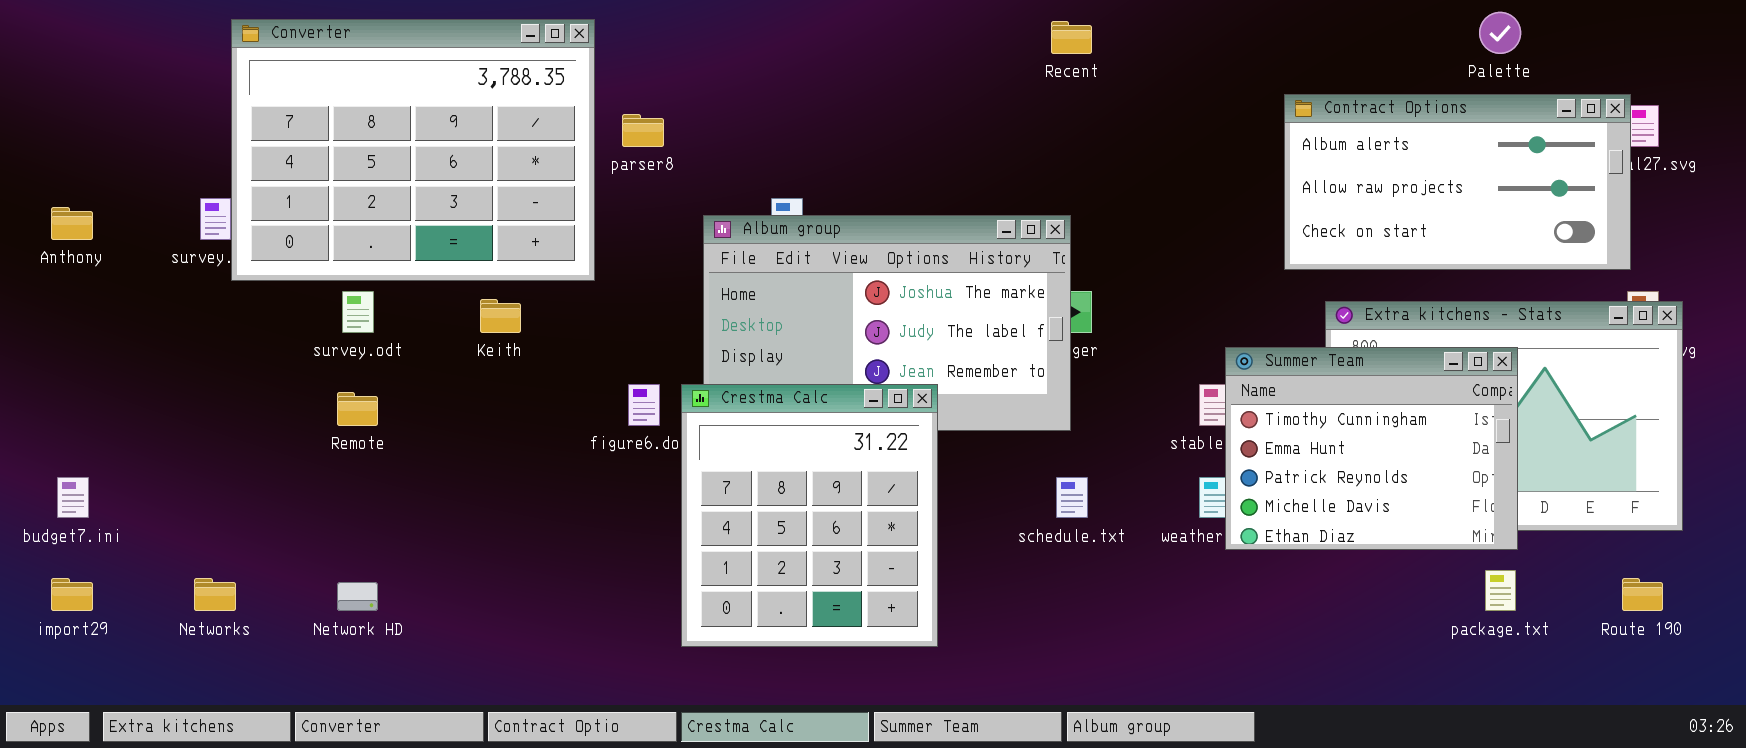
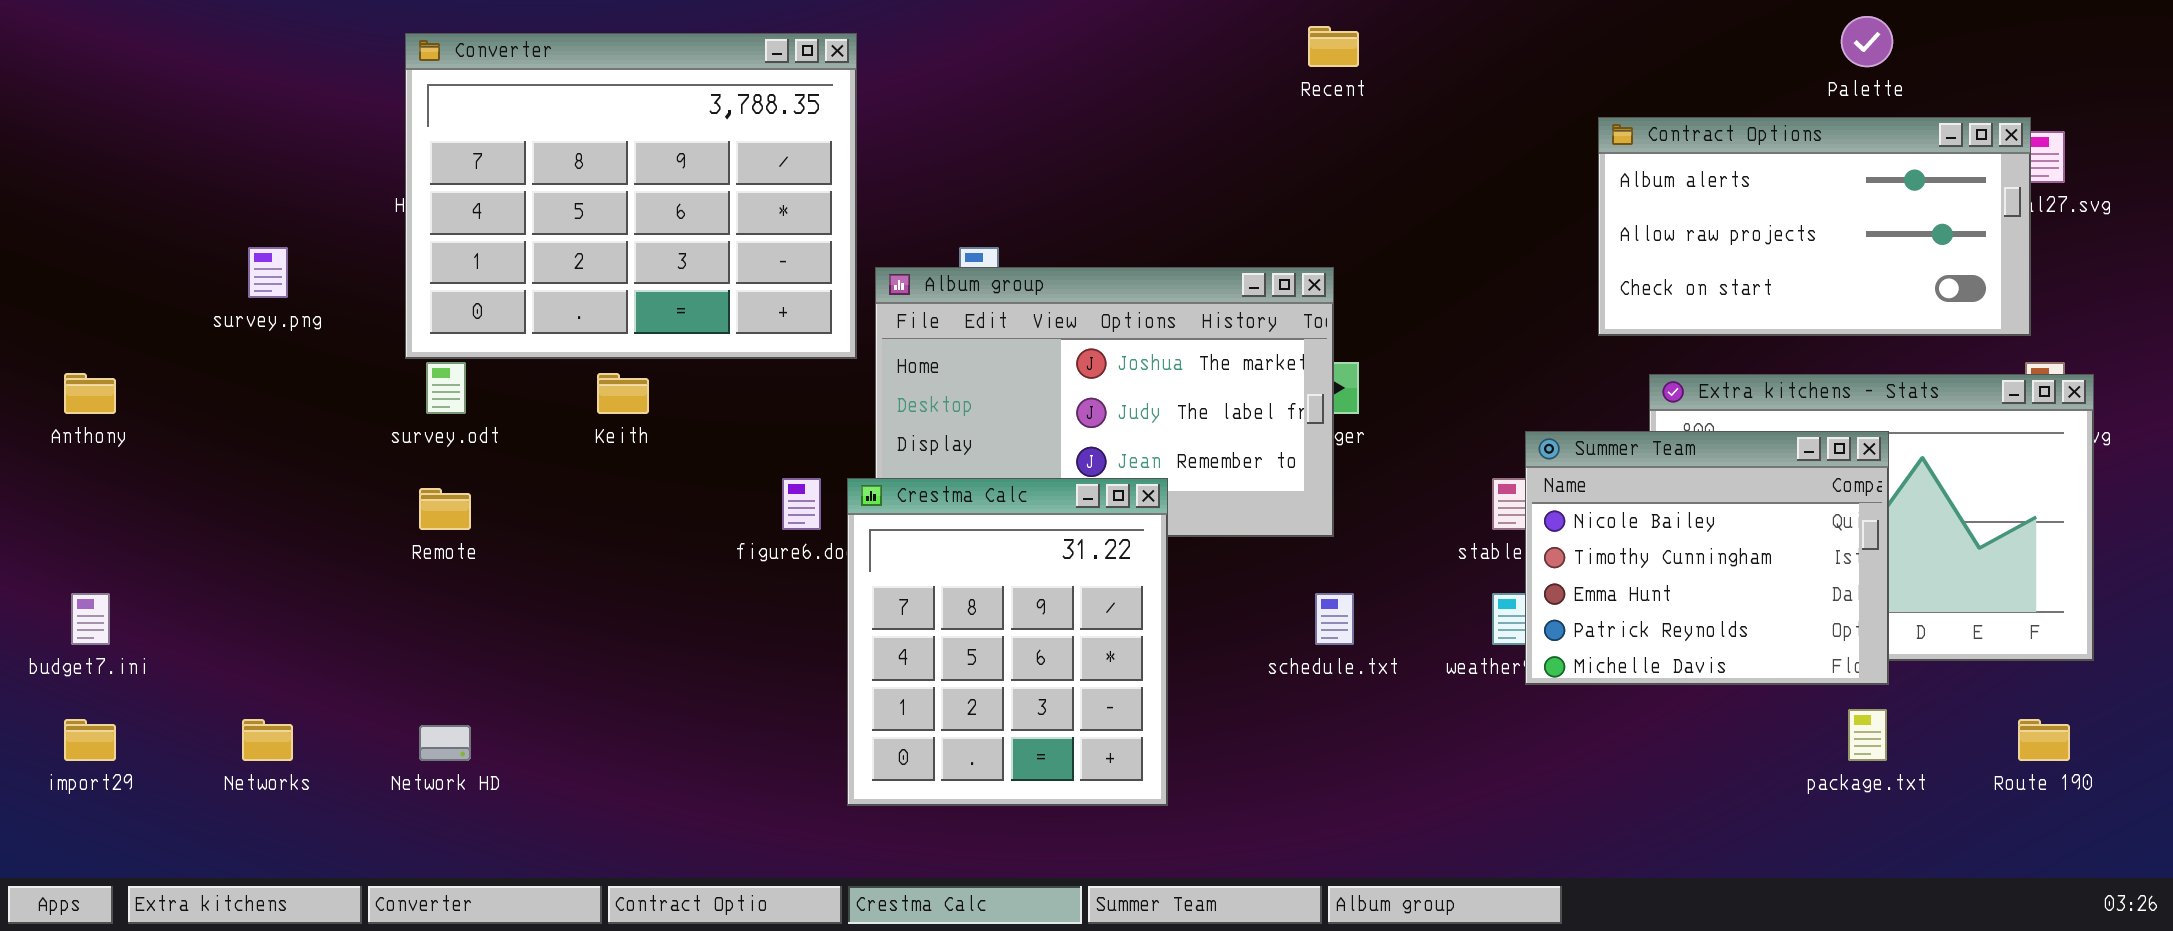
Converter: [231,19,595,281] -> [405,33,857,359], moved
Anthony: [51,207,93,240] -> [64,373,116,414], moved
Summer Team: [1225,347,1518,550] -> [1525,431,1889,685], scrolled up 1 row

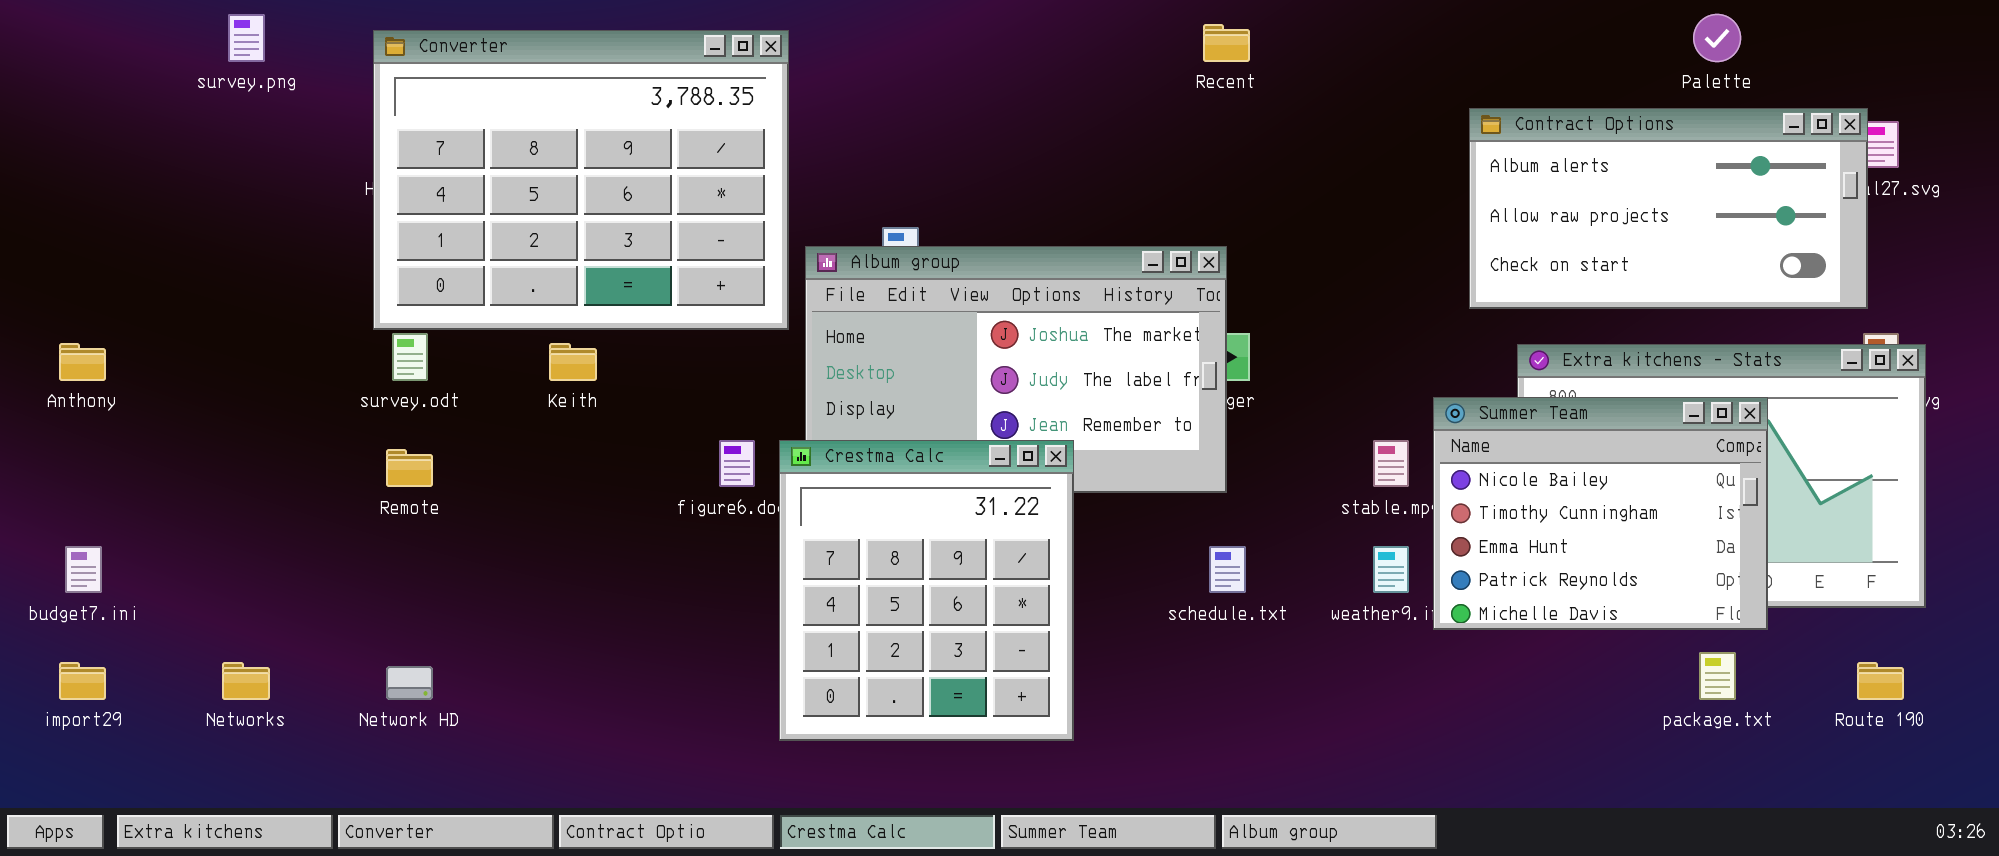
survey.png: [248,247,288,298] -> [228,14,265,62], moved
Summer Team: [1525,431,1889,685] -> [1433,397,1768,630], moved

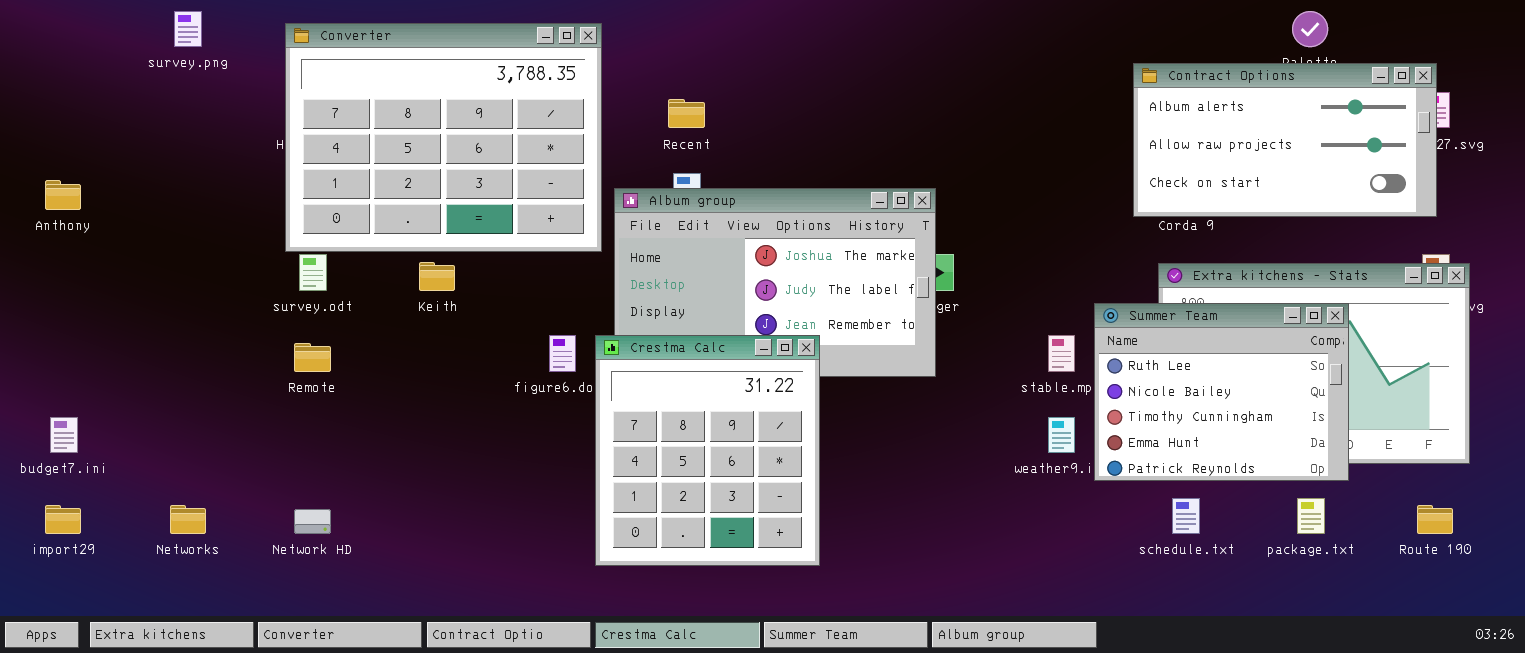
Recent: [1203,24,1250,62] -> [668,99,705,128], moved
Contract Options: [1469,108,1868,309] -> [1133,63,1437,217], moved
Anthony: [59,343,106,381] -> [45,180,81,210], moved
Summer Team: [1433,397,1768,630] -> [1094,303,1349,481], scrolled up 1 row
schedule.txt: [1209,546,1246,593] -> [1172,498,1200,534], moved

